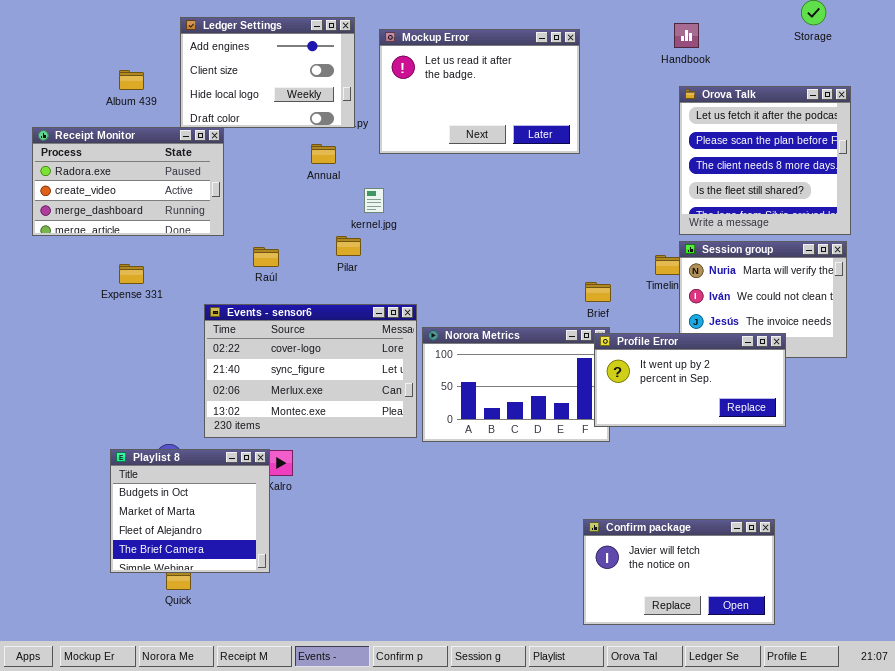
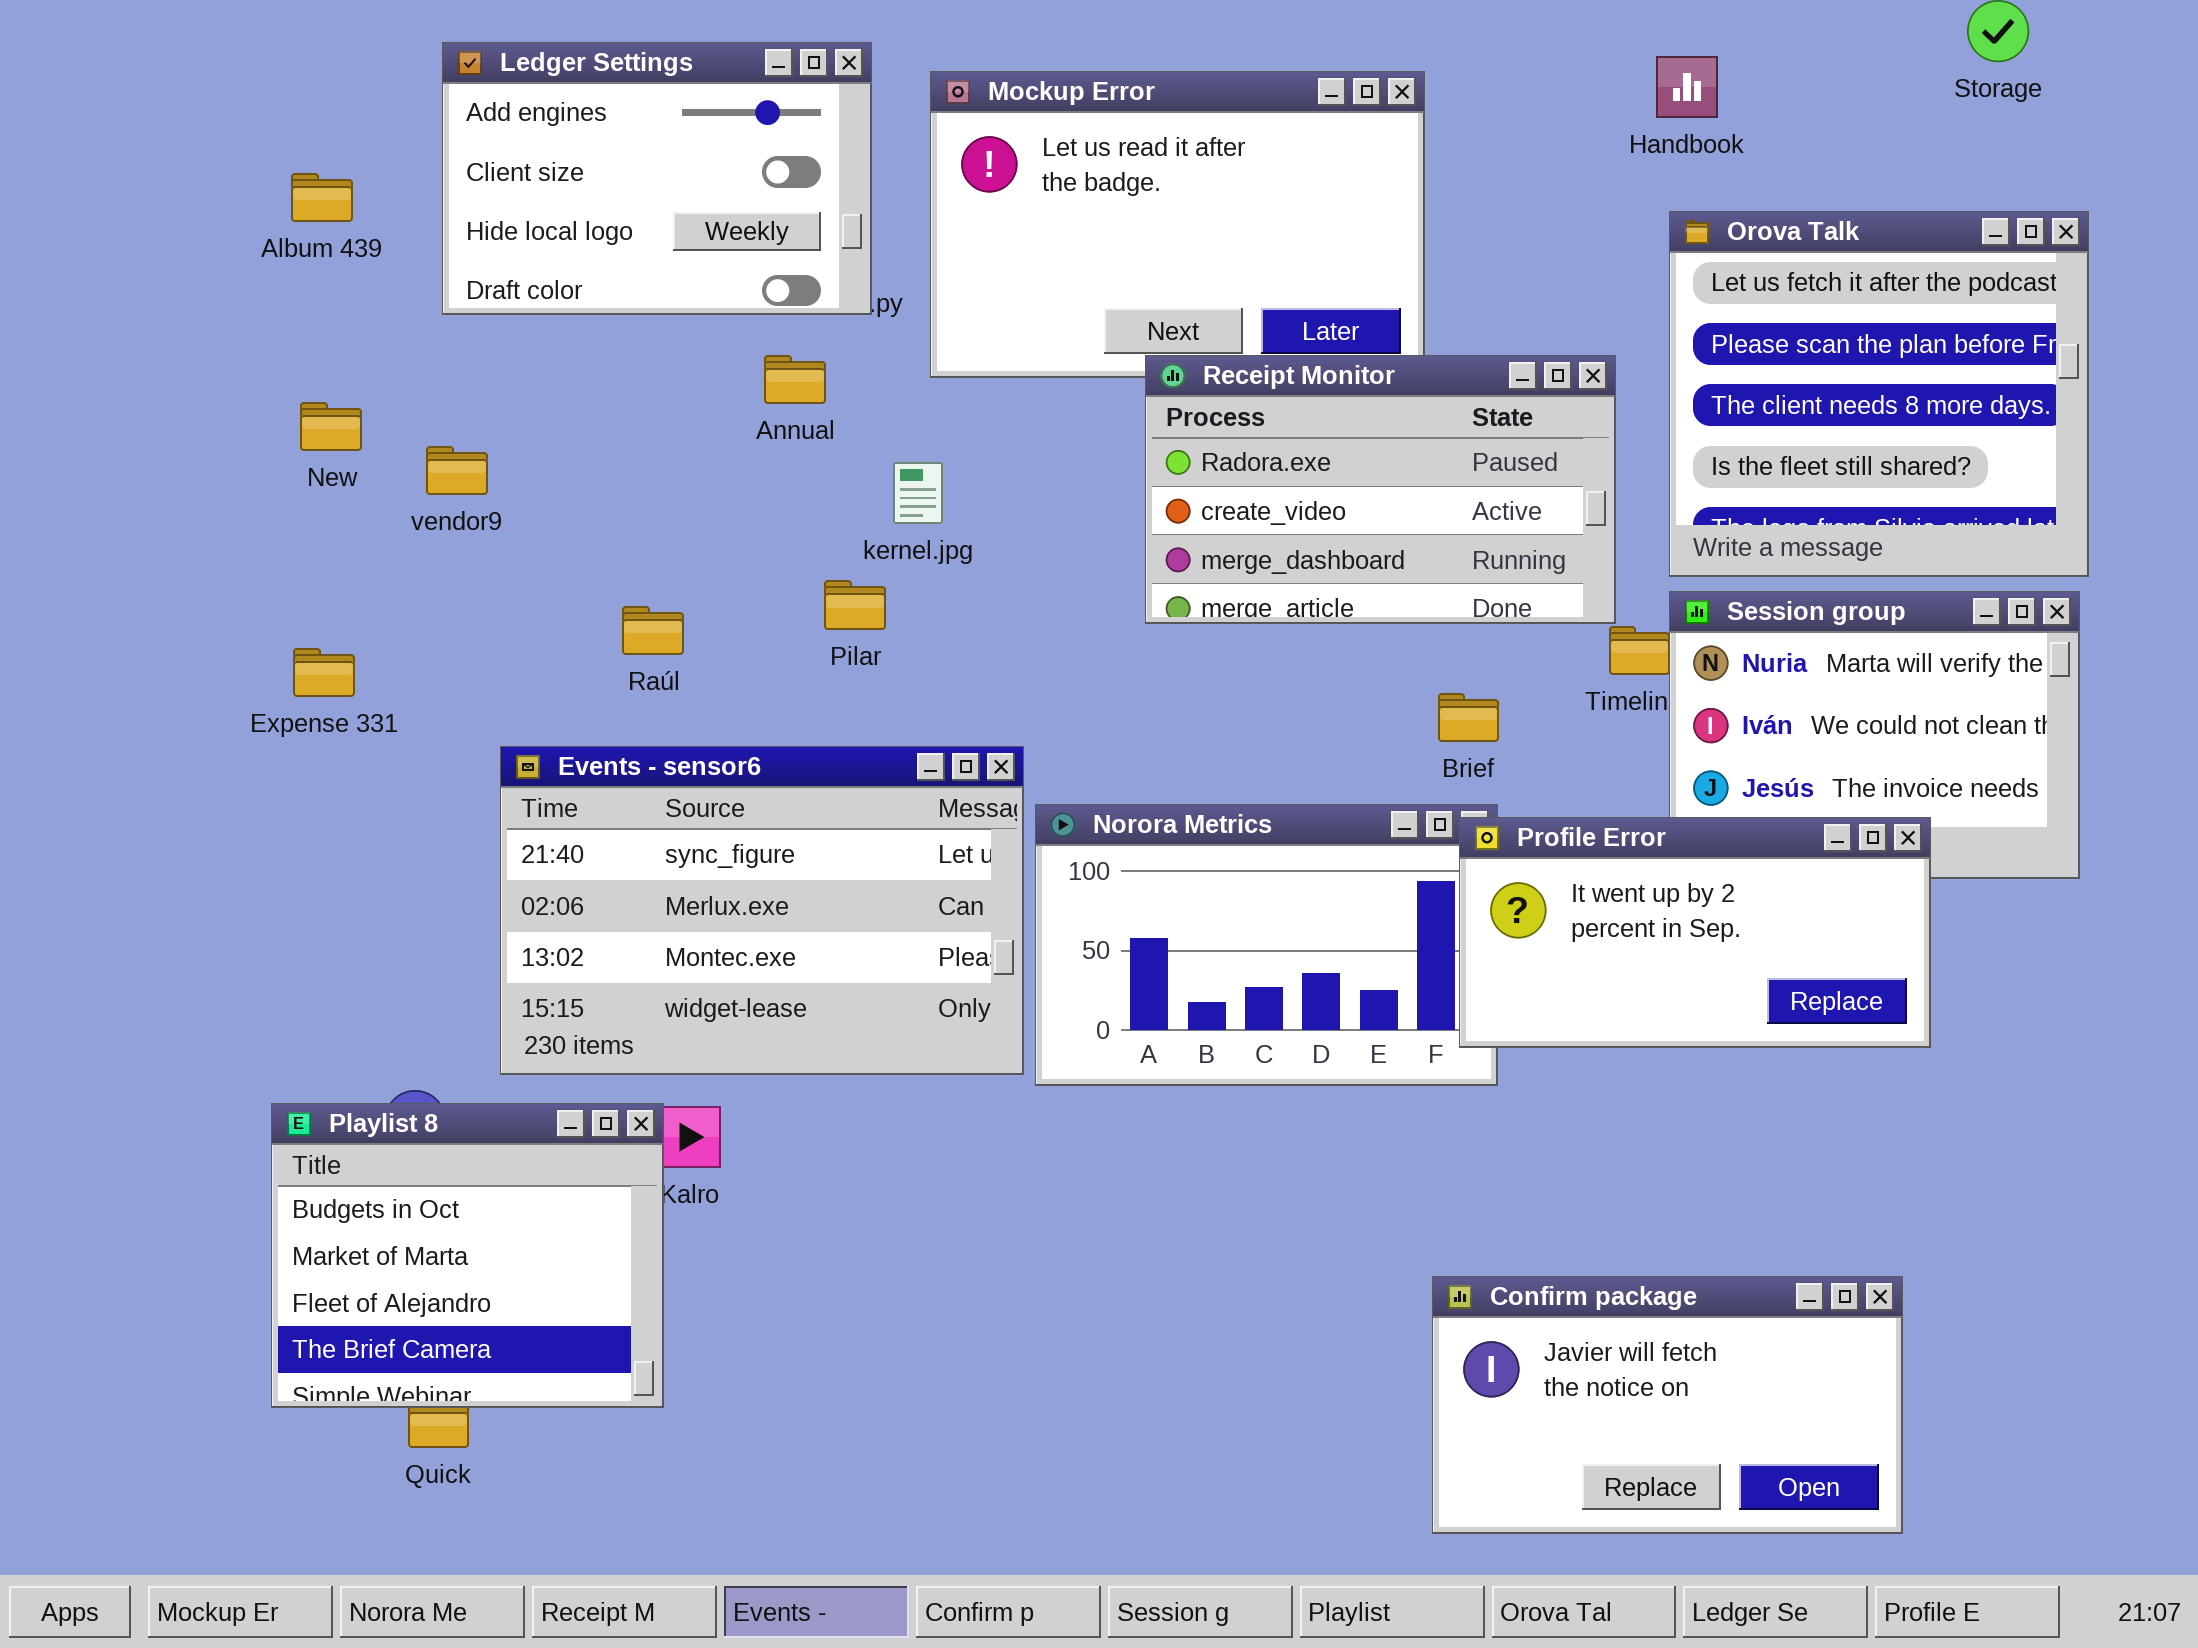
Receipt Monitor: [32,127,224,236] -> [1145,355,1616,624], moved
Events - sensor6: [204,304,417,438] -> [500,746,1024,1075], scrolled down 1 row

